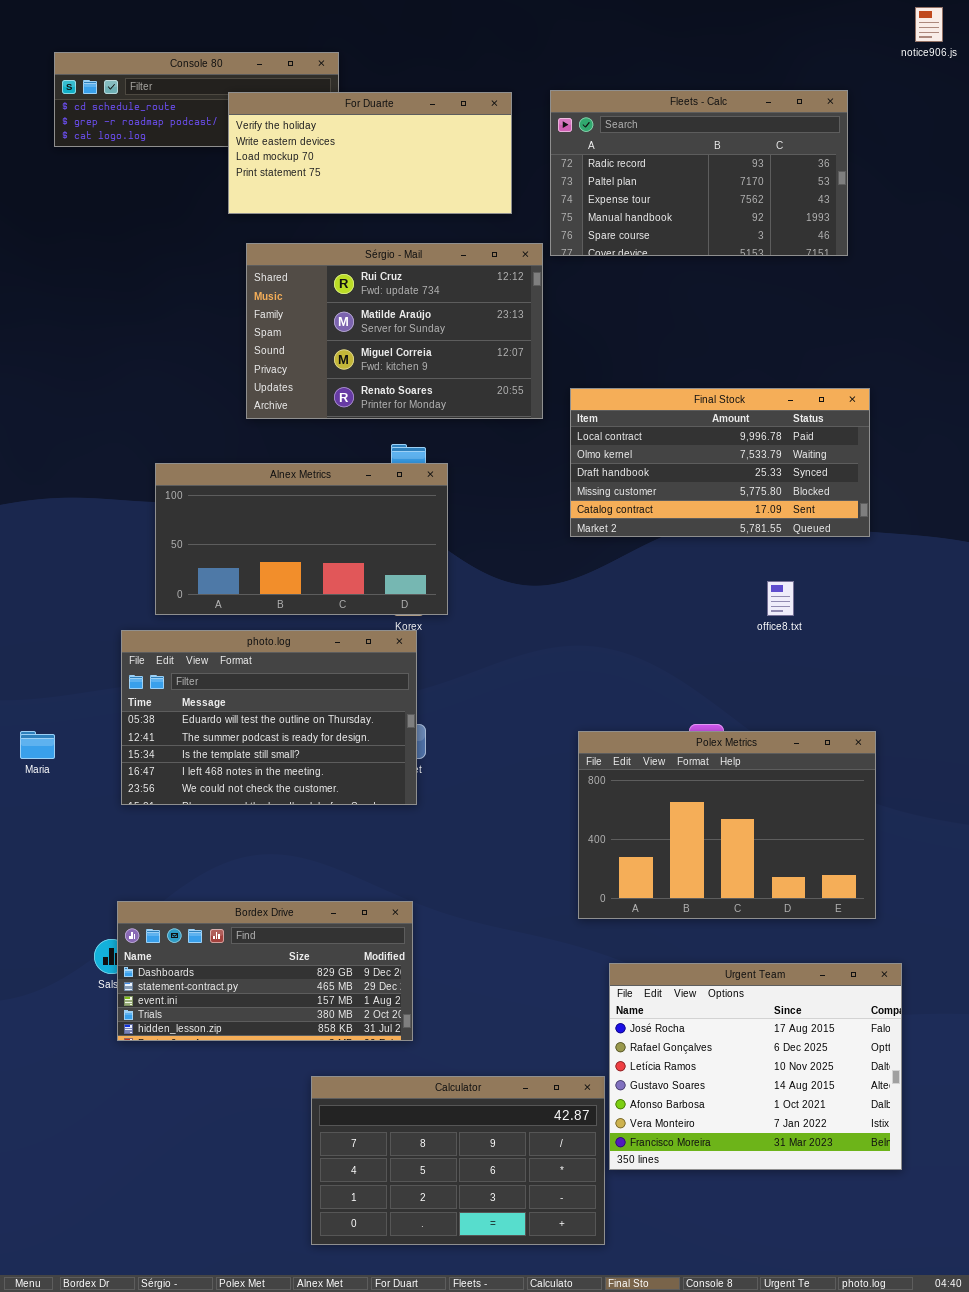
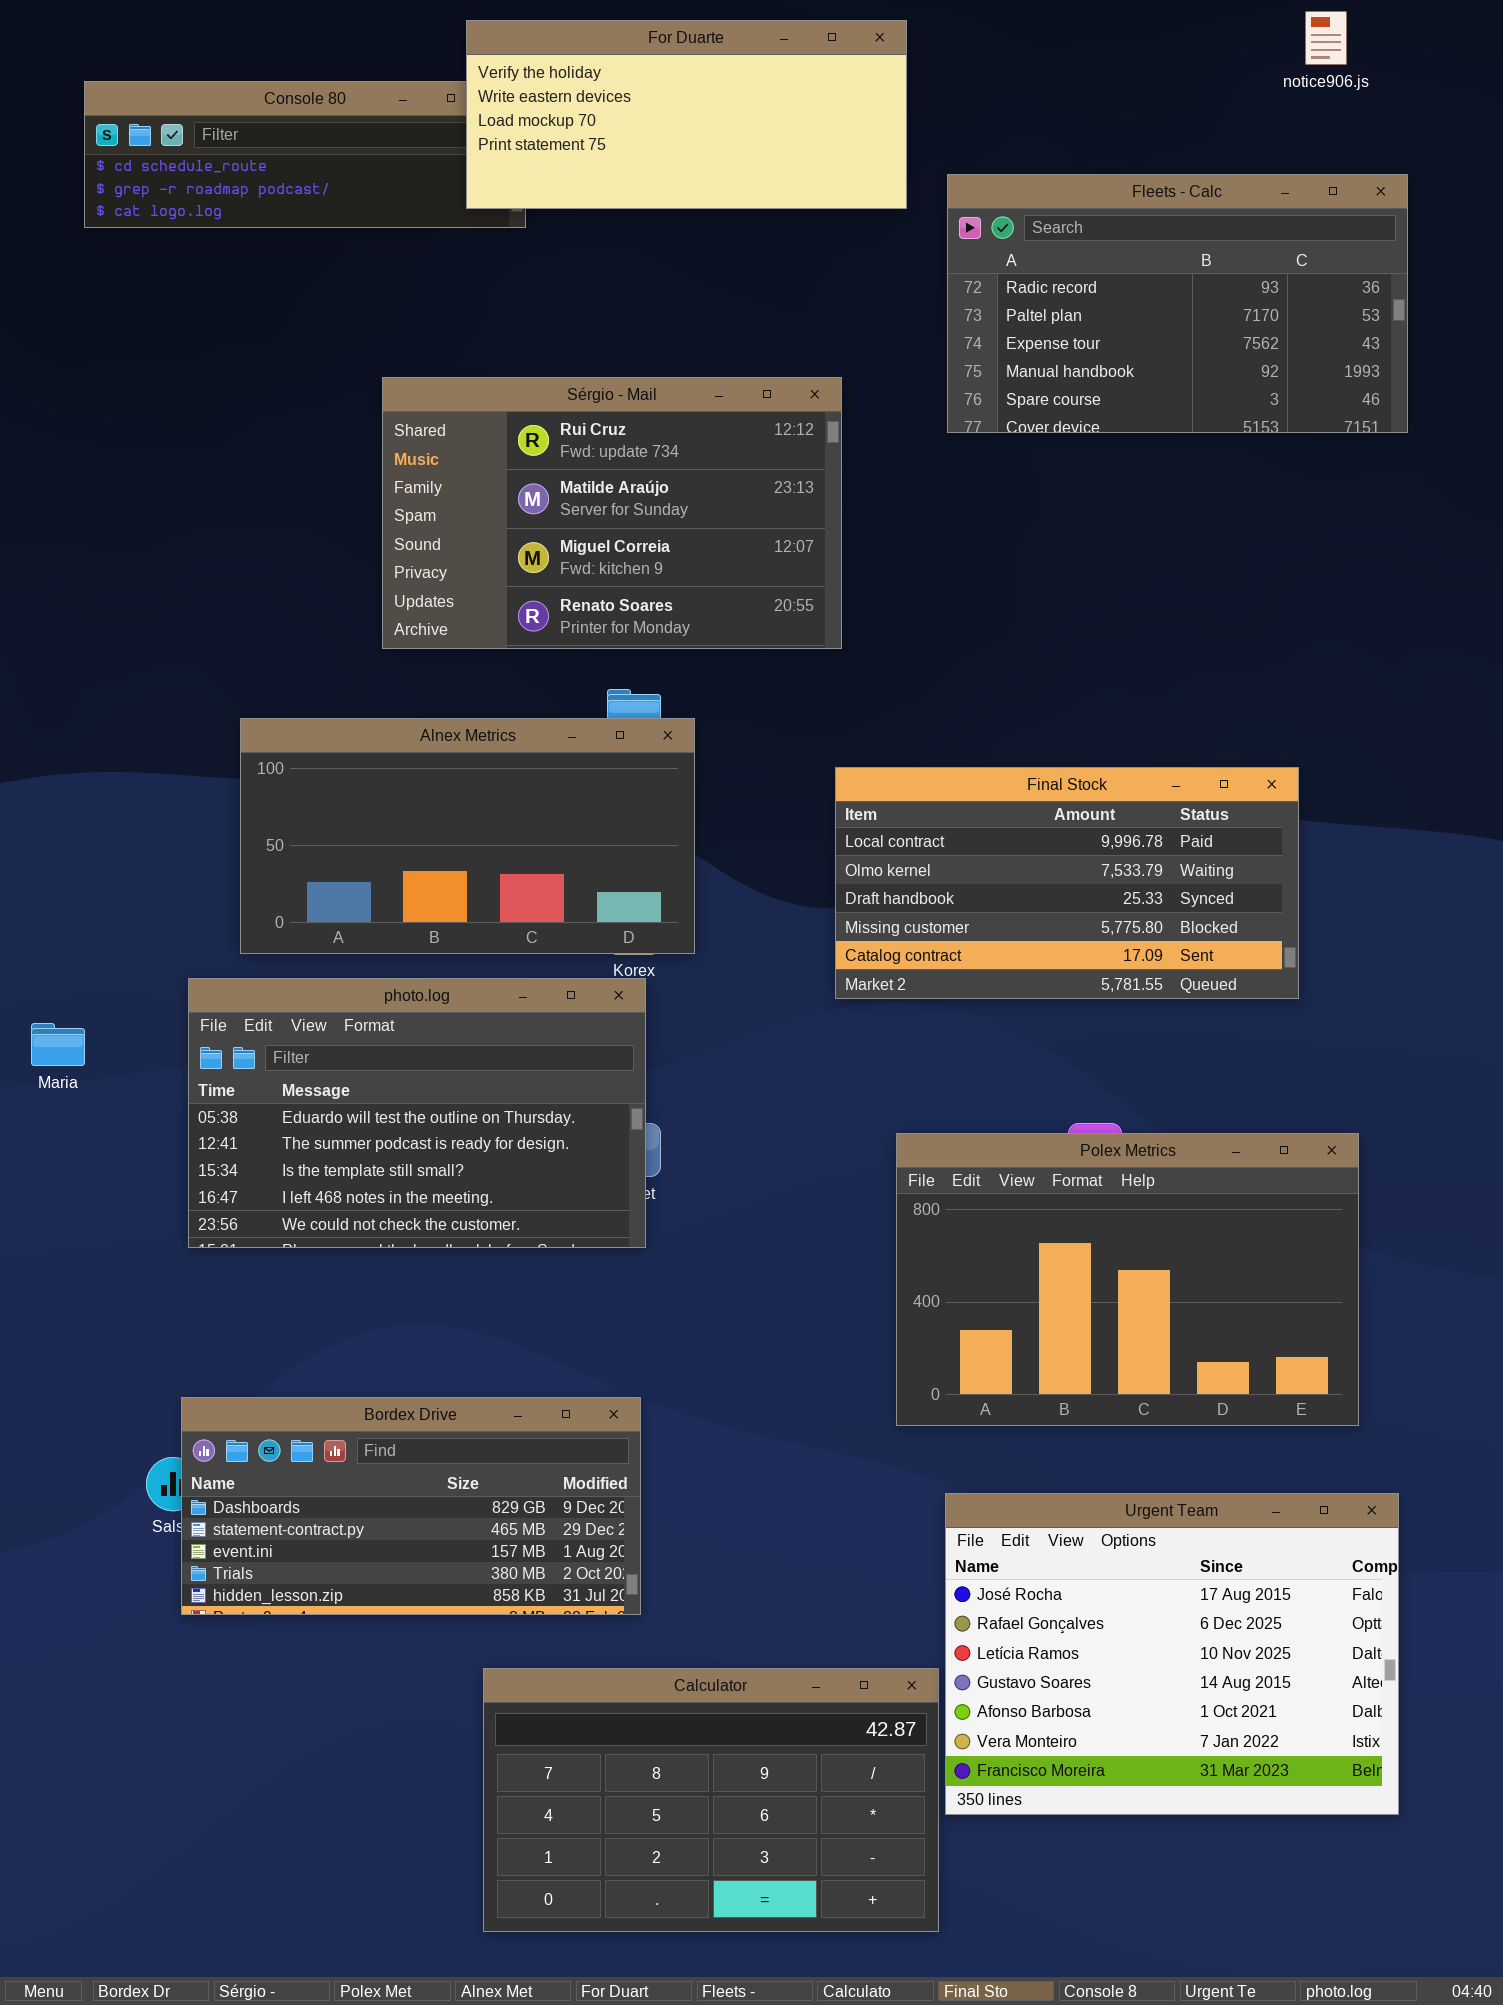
notice906.js: [915,7,943,42] -> [1305,11,1347,65], moved
Fleets - Calc: [550,90,848,256] -> [947,174,1408,433], moved
For Duarte: [228,92,512,214] -> [466,20,907,209], moved
Final Stock: [570,388,870,537] -> [835,767,1299,999], moved
Maria: [20,731,55,759] -> [31,1023,85,1066], moved

